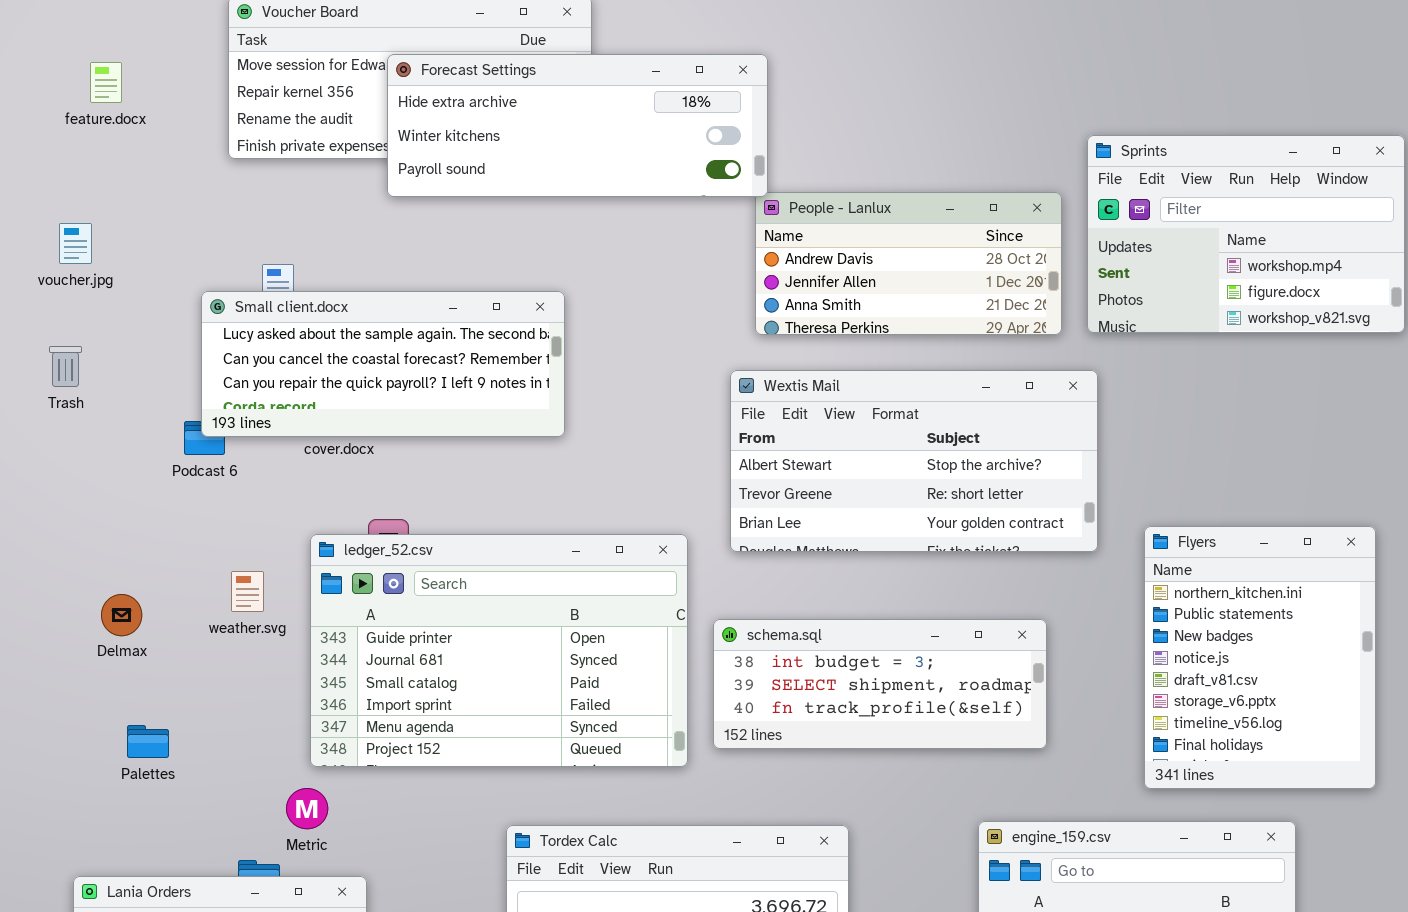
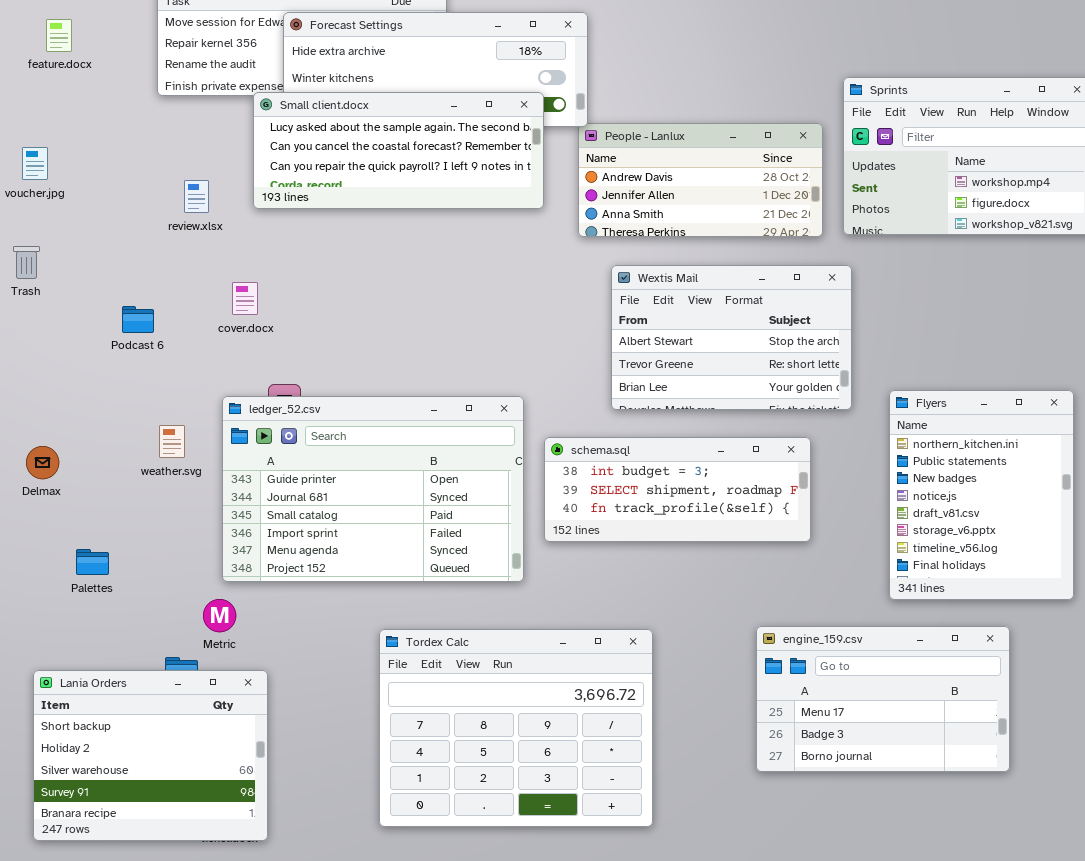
Small client.docx: [201,291,565,437] -> [253,92,544,209], moved
Wextis Mail: [730,370,1098,552] -> [611,265,852,410], resized
Delmax: [101,594,142,636] -> [26,446,59,479], moved
schema.sql: [713,619,1047,749] -> [544,437,811,542], moved

